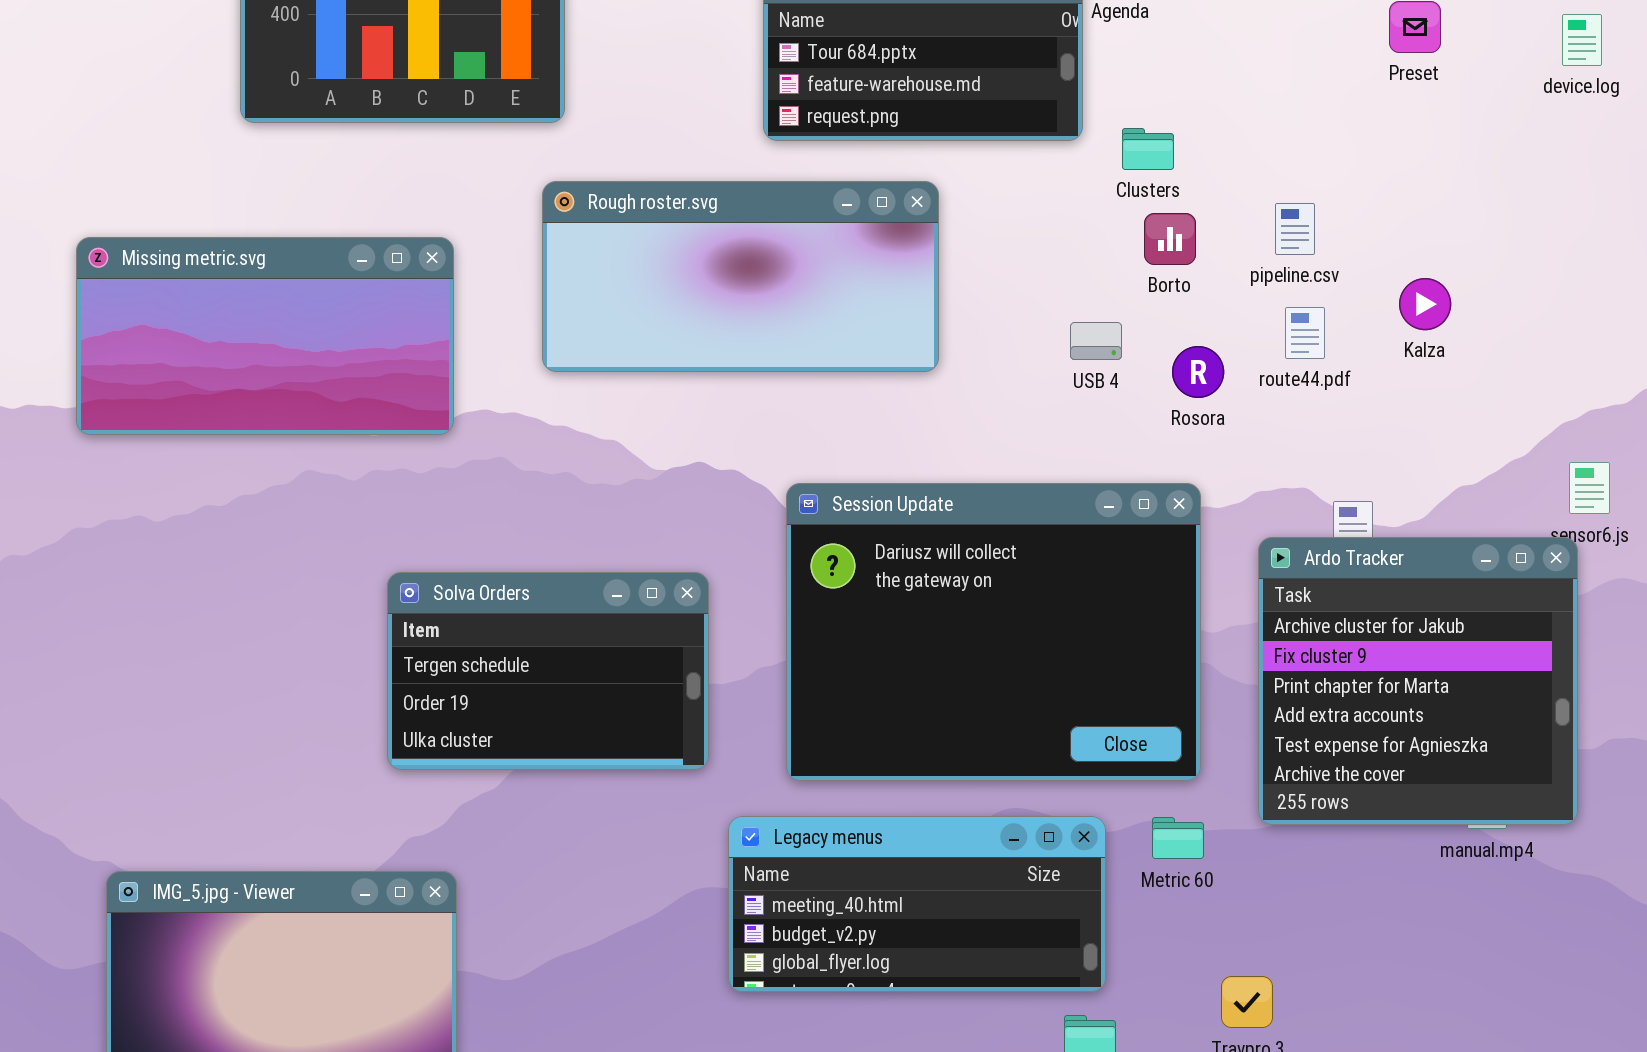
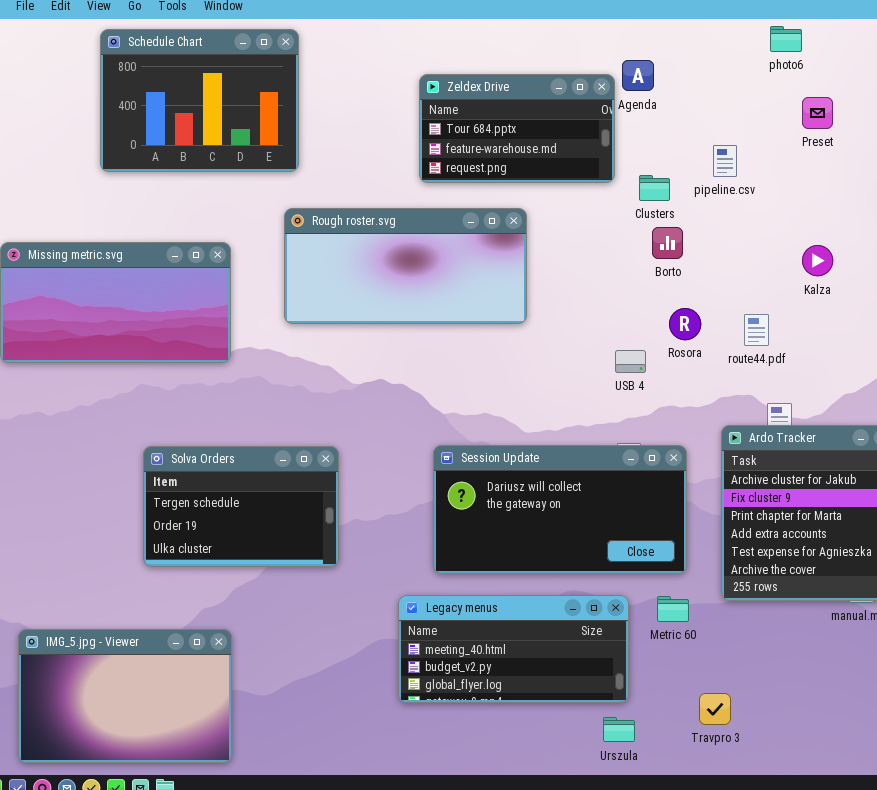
pipeline.csv: [1275,203,1315,255] -> [713,145,737,177], moved
Kalza: [1399,278,1451,330] -> [802,245,833,276], moved
route44.pdf: [1285,307,1325,359] -> [744,314,769,346], moved
USB 4: [1070,322,1122,360] -> [615,350,646,373], moved
Session Update: [786,483,1201,781] -> [433,445,687,574], resized
Solva Orders: [387,572,709,770] -> [143,446,339,567], moved

